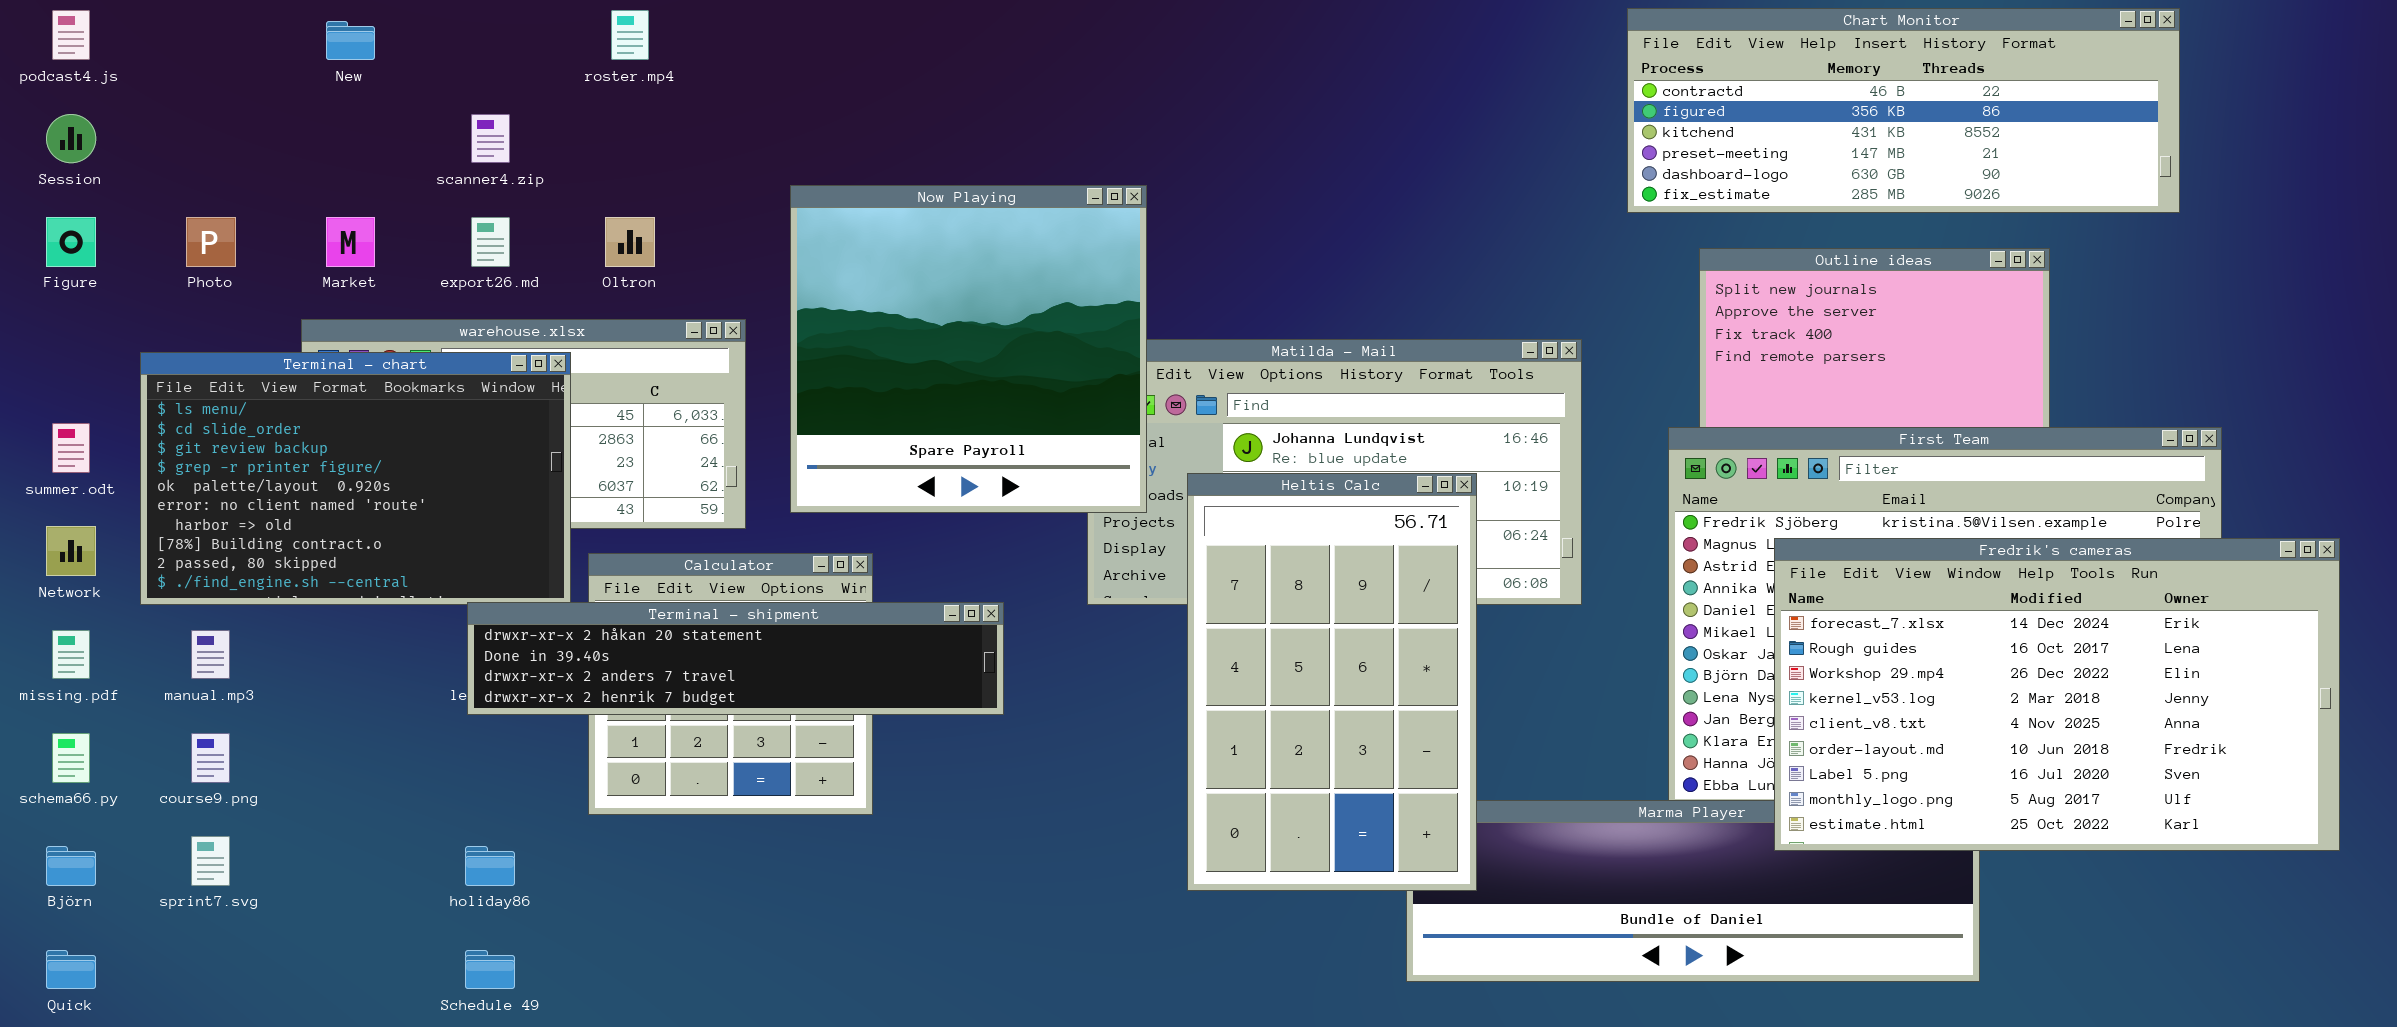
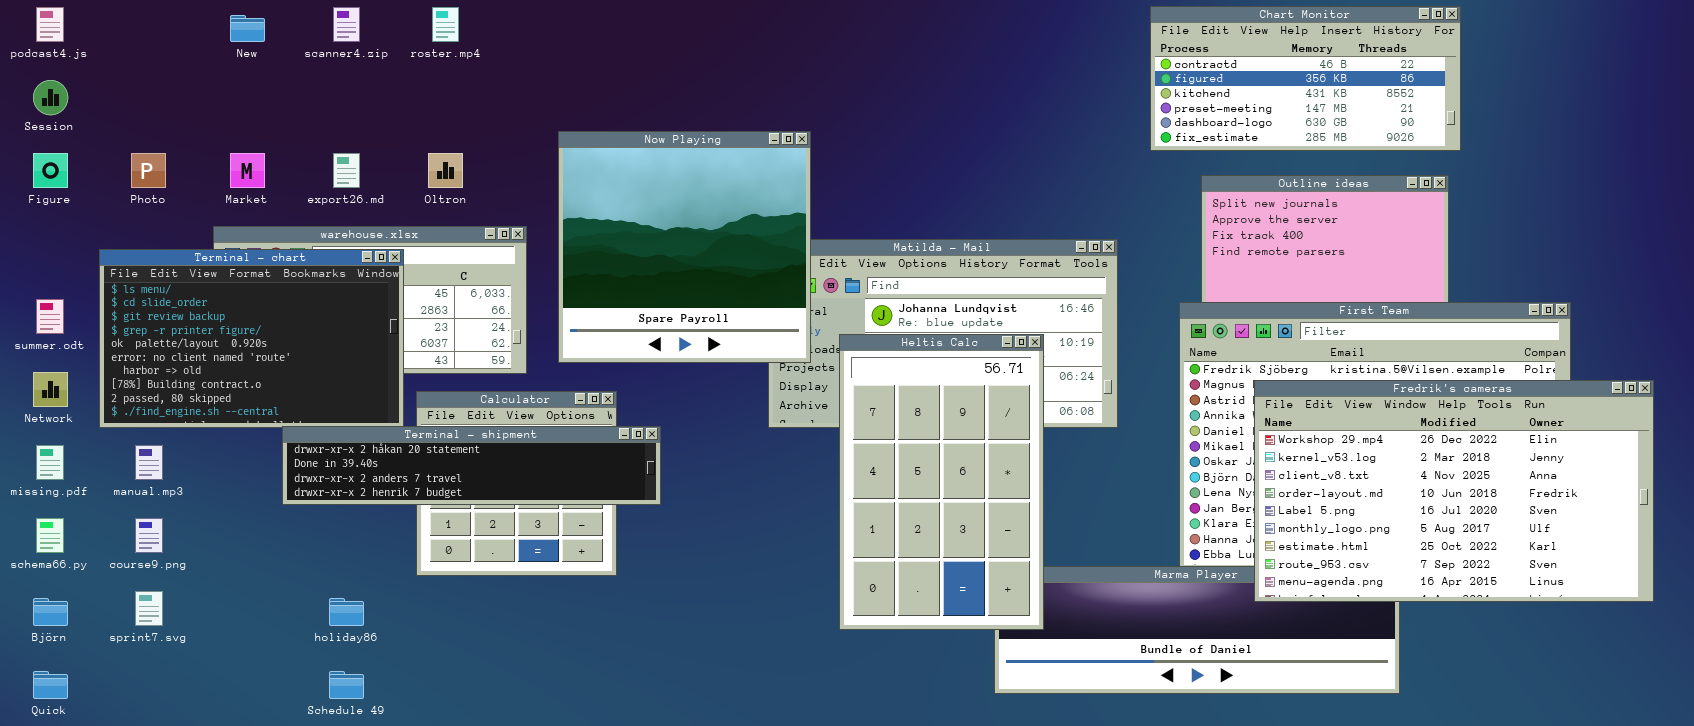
Chart Monitor: [1627,8,2180,213] -> [1150,6,1461,151], resized
scanner4.zip: [471,114,510,163] -> [333,7,360,42], moved
Fredrik's cameras: [1774,538,2340,851] -> [1254,380,1654,602], scrolled down 2 rows
Terminal - shipment: [467,602,1004,715] -> [282,426,661,505], moved

